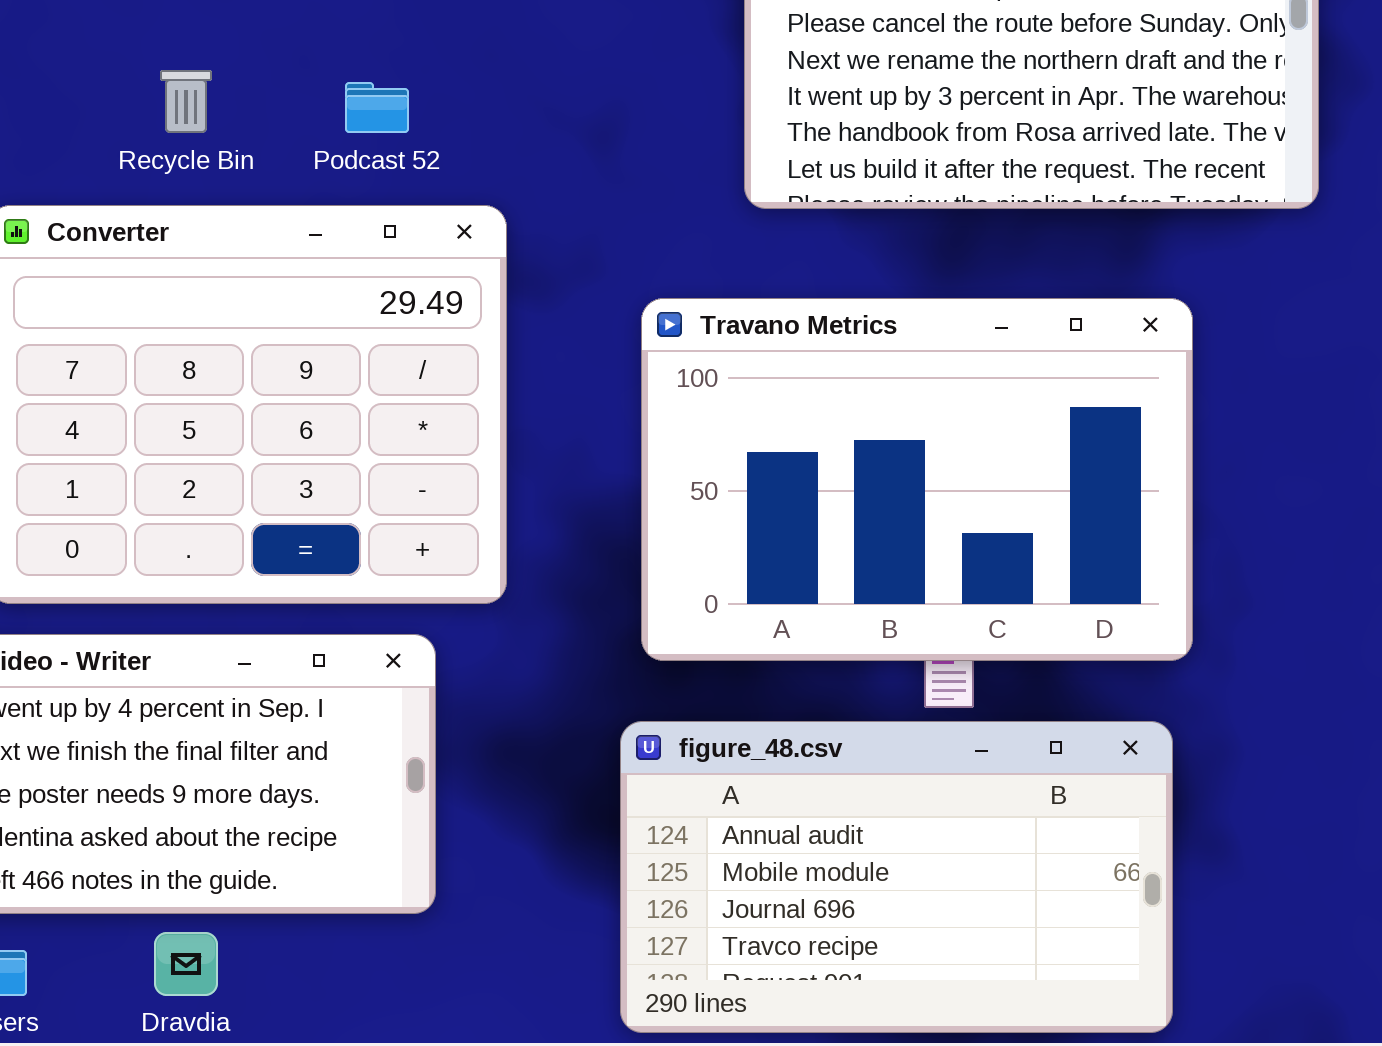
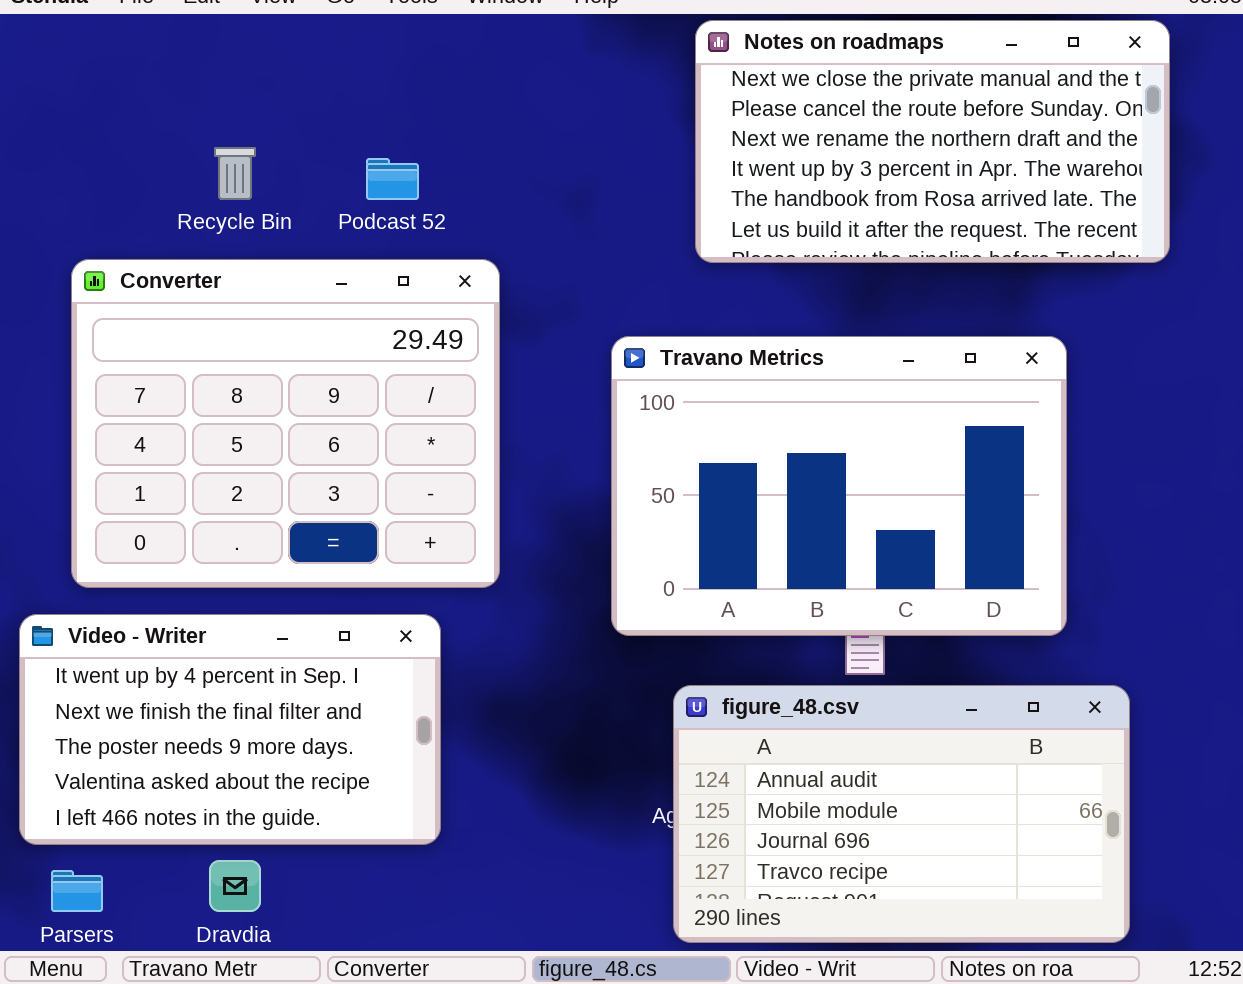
figure_48.csv: [620,721,1173,1033] -> [673,685,1130,943], moved

